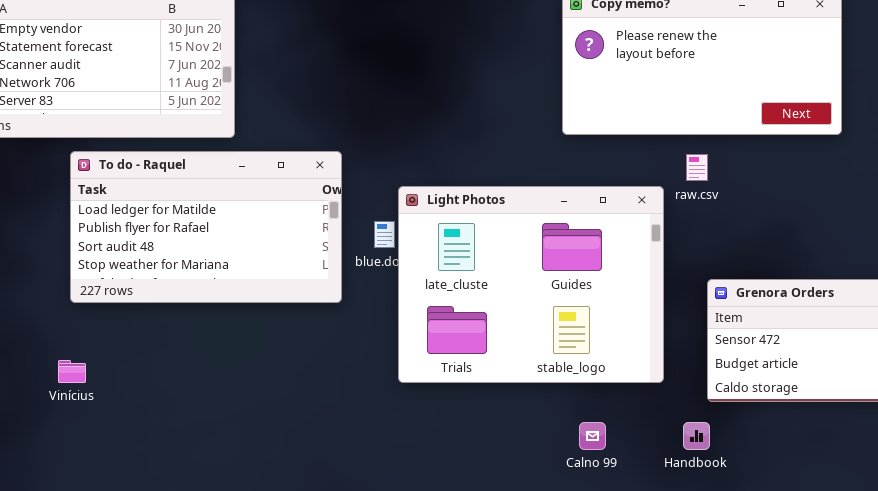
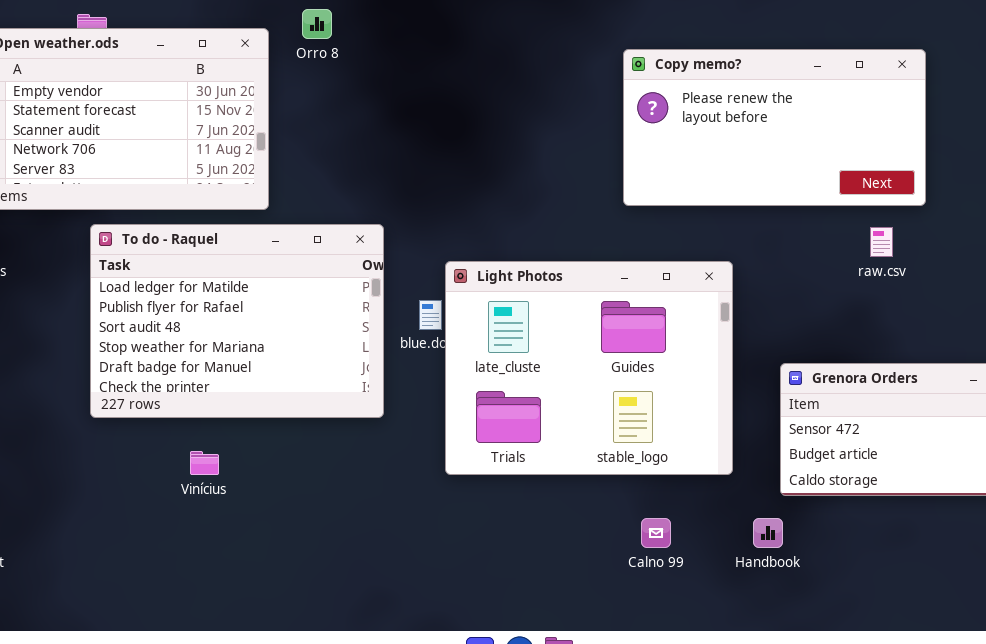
To do - Raquel: [70,151,342,303] -> [90,224,384,418], resized
raw.csv: [686,154,708,181] -> [870,227,893,257], moved
Vinícius: [58,360,86,383] -> [190,451,219,475], moved

